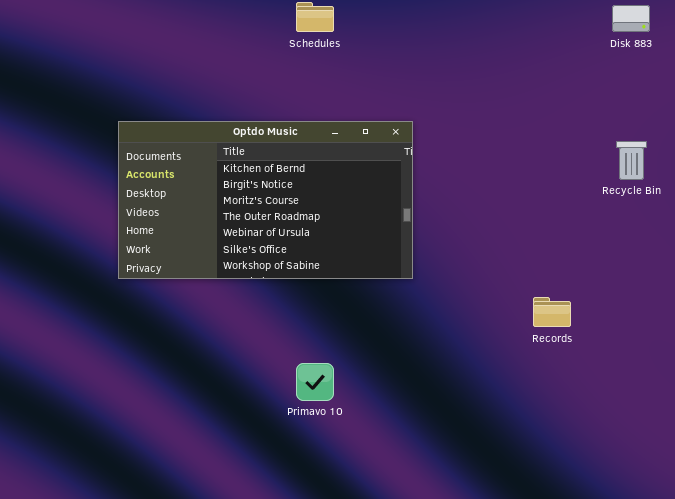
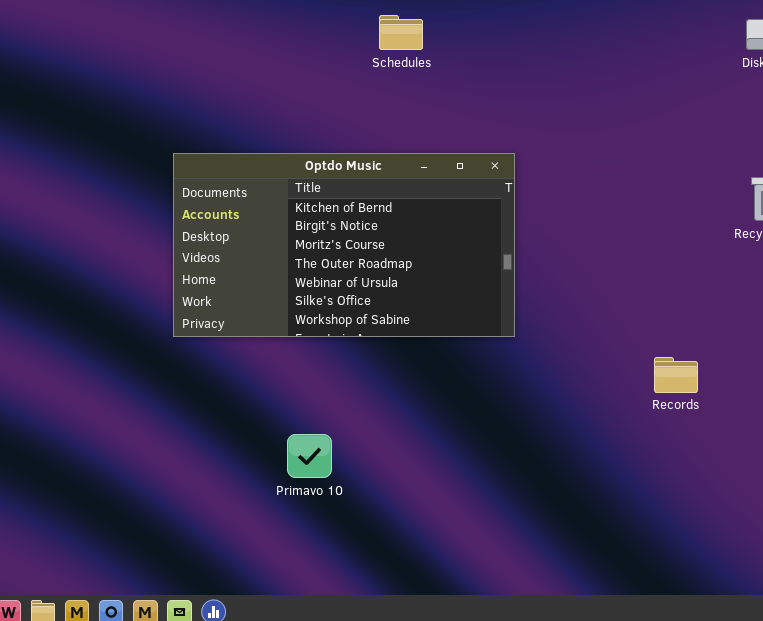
Primavo 10: [296,363,334,401] -> [287,434,332,478], moved

